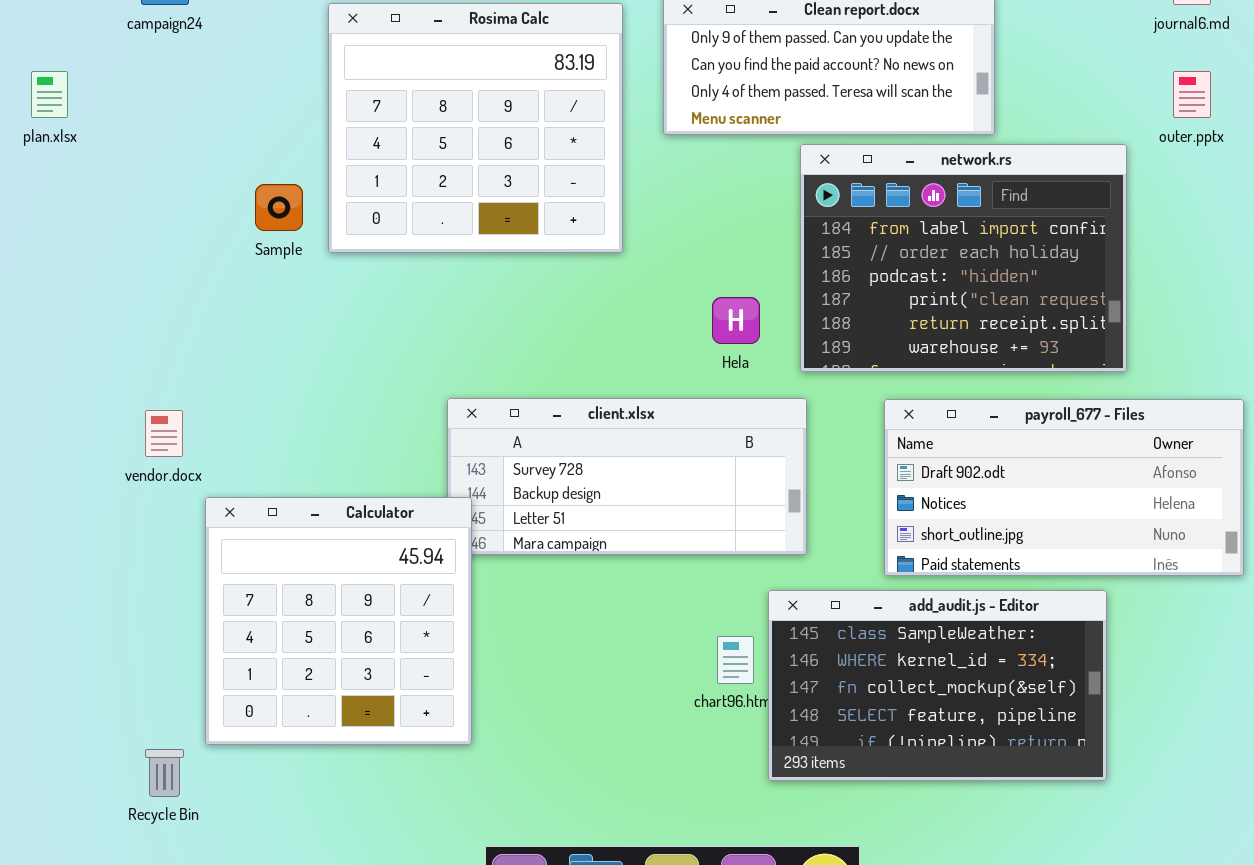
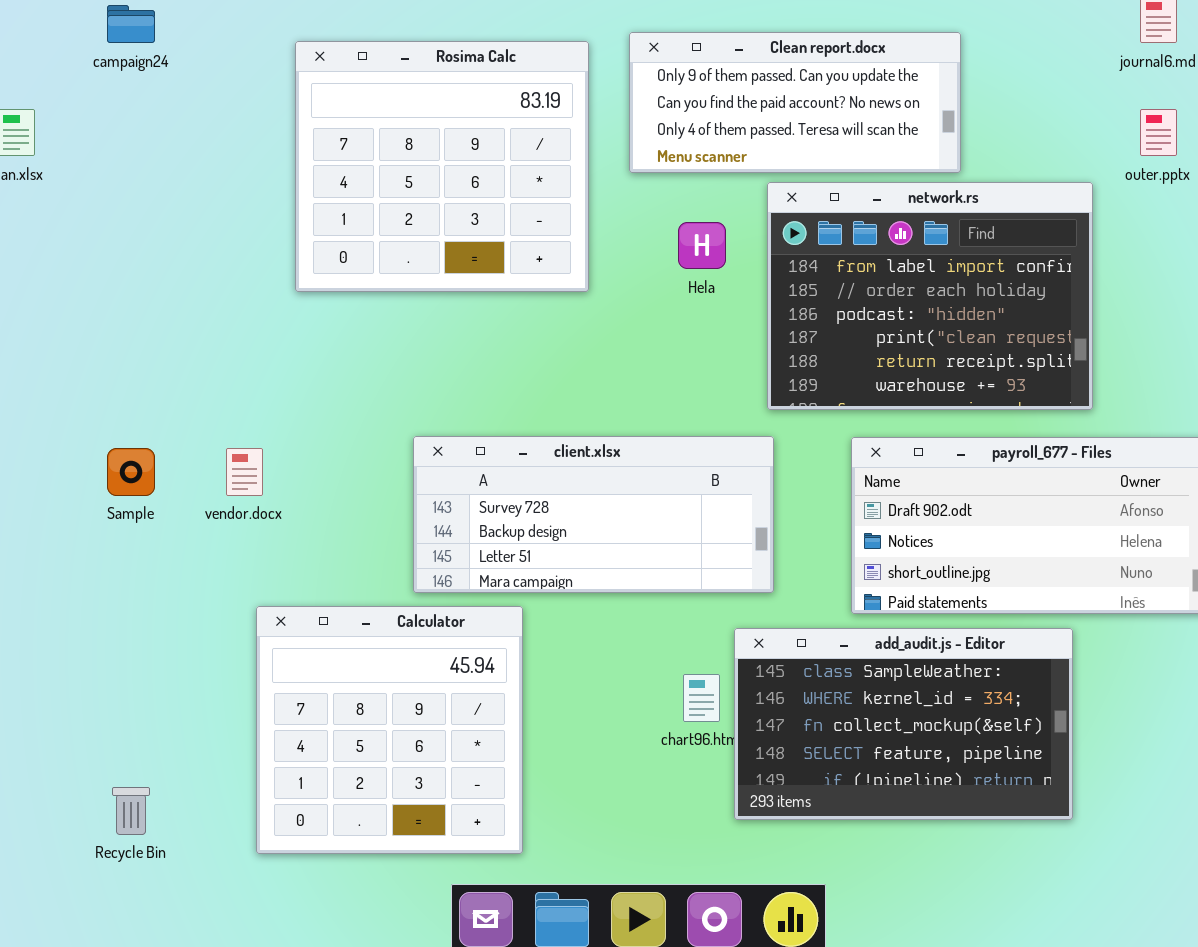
Sample: [255,184,303,231] -> [107,448,155,496], moved
Hela: [712,297,760,344] -> [678,222,726,269], moved
vendor.docx: [145,410,183,457] -> [226,448,263,496], moved
Calculator: [205,497,472,745] -> [256,606,523,854], moved

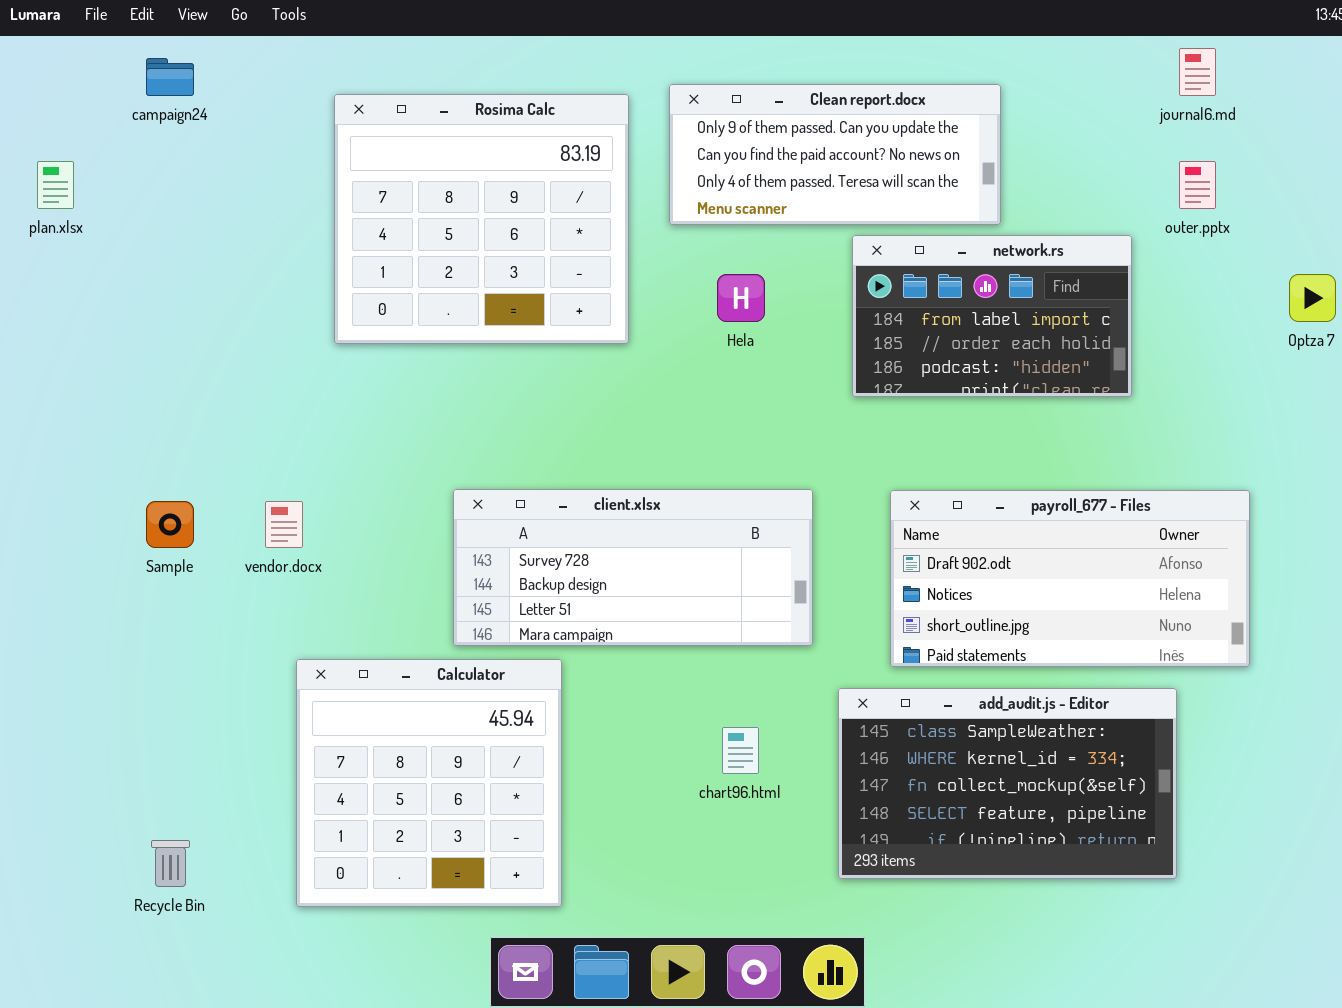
network.rs: [767,182,1093,410] -> [852,235,1132,397], resized
add_audit.js - Editor: [734,628,1073,820] -> [838,688,1177,879], moved

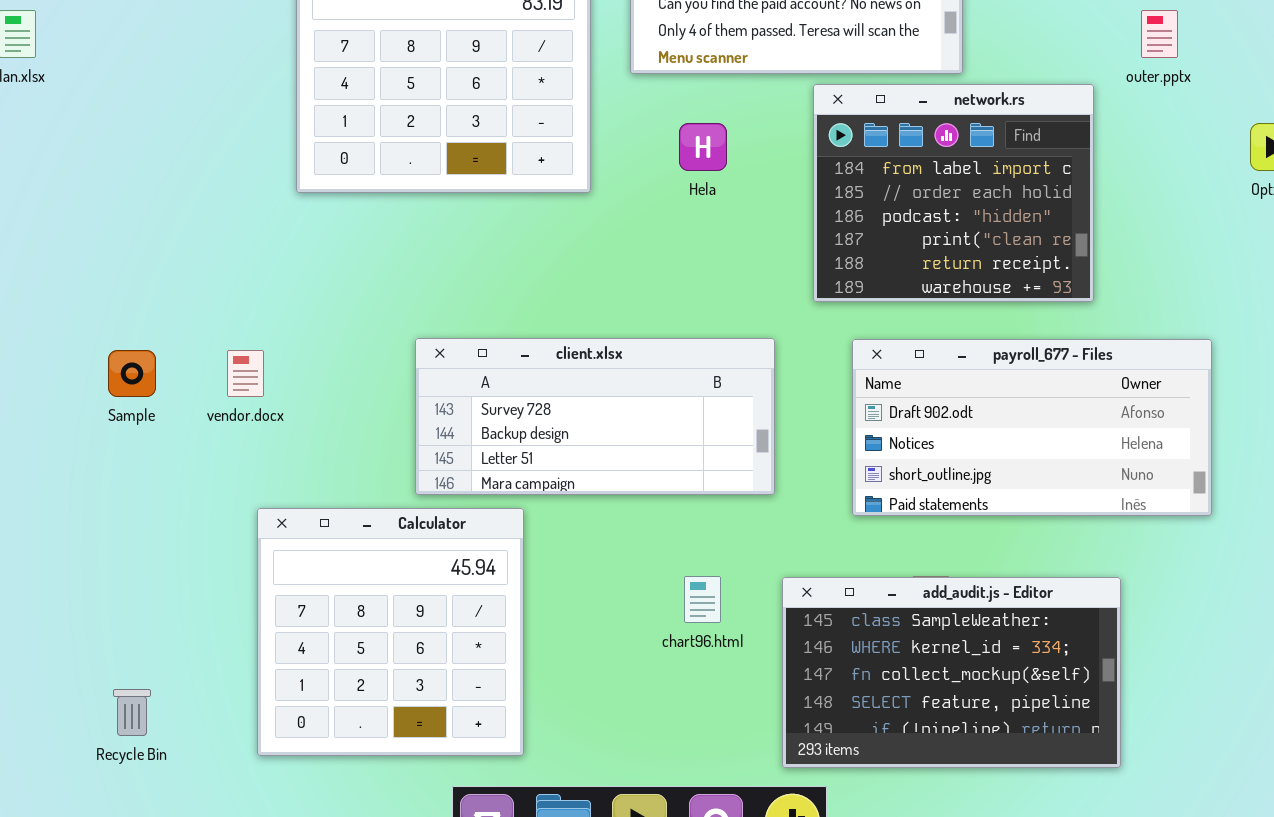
network.rs: [852,235,1132,397] -> [813,84,1094,302], resized
add_audit.js - Editor: [838,688,1177,879] -> [782,577,1121,768], moved

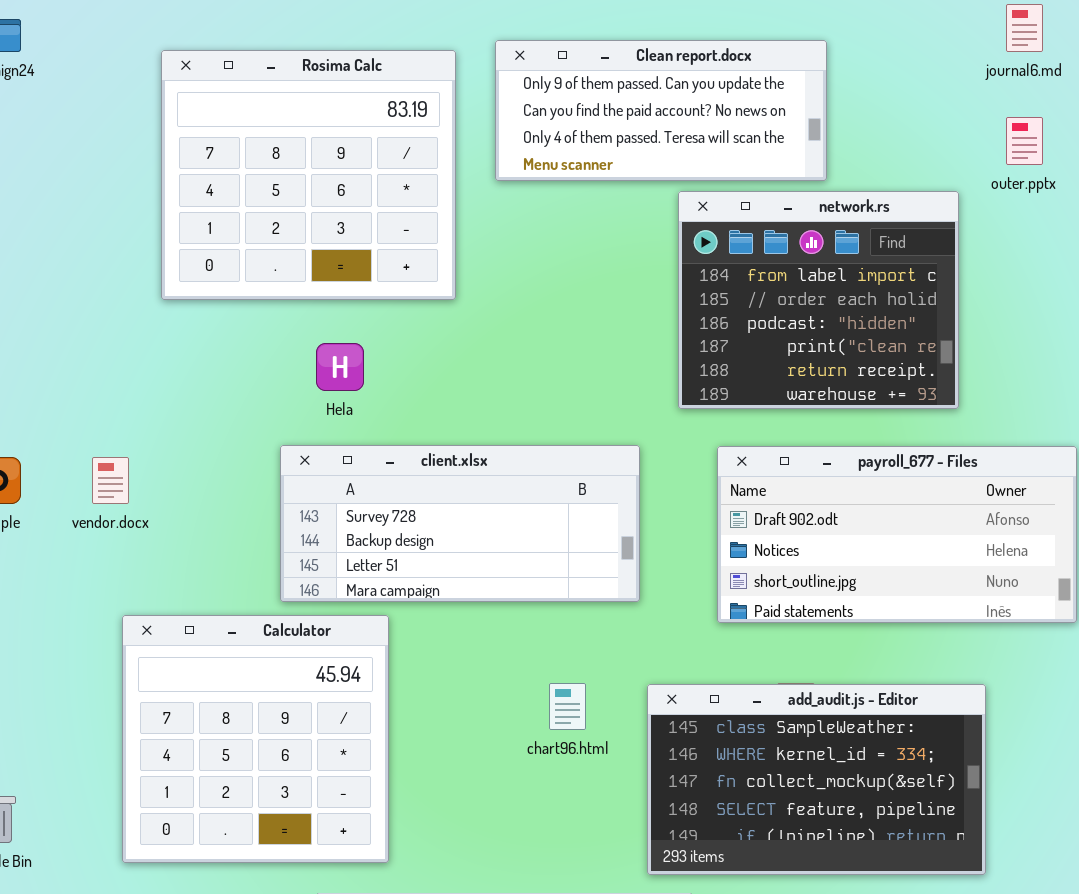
Hela: [679,123,727,171] -> [316,343,364,391], moved

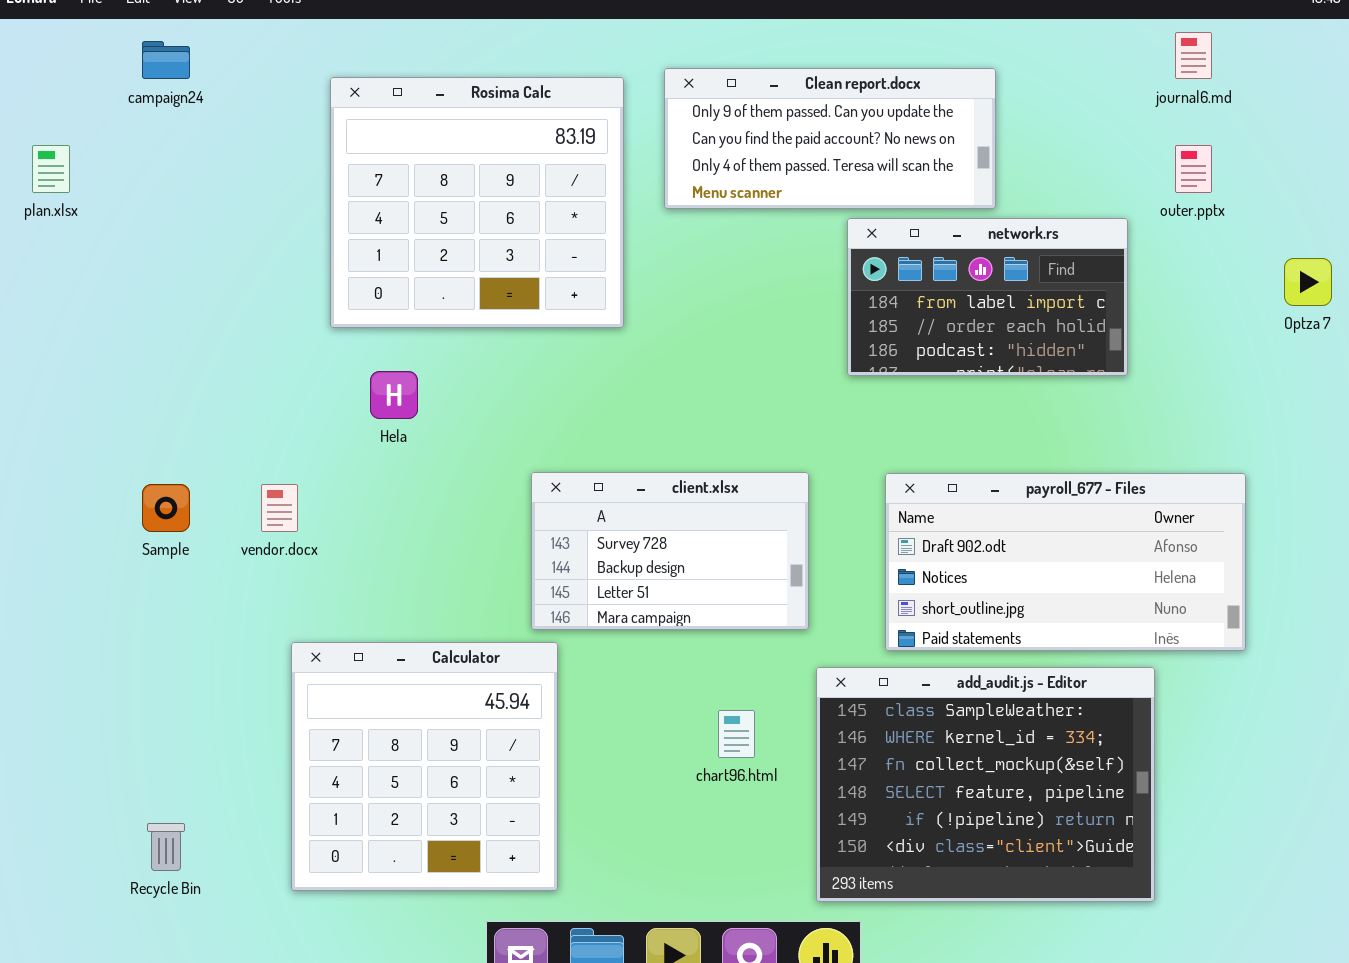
network.rs: [678,191,959,409] -> [847,218,1128,376], resized
Hela: [316,343,364,391] -> [370,371,418,419], moved
client.xlsx: [280,445,640,602] -> [531,472,809,630], resized
add_audit.js - Editor: [647,684,986,875] -> [816,667,1155,902], resized

